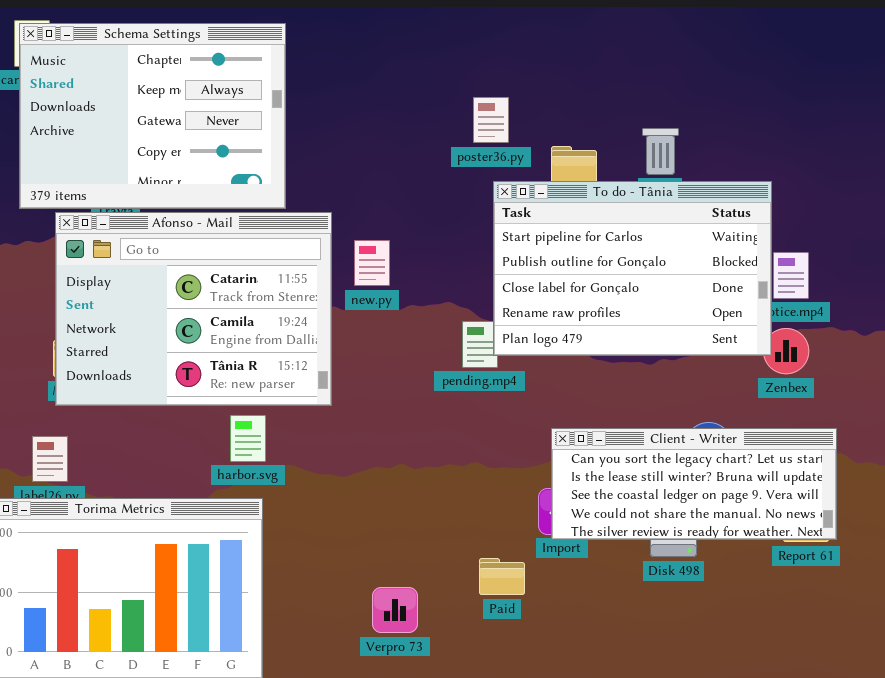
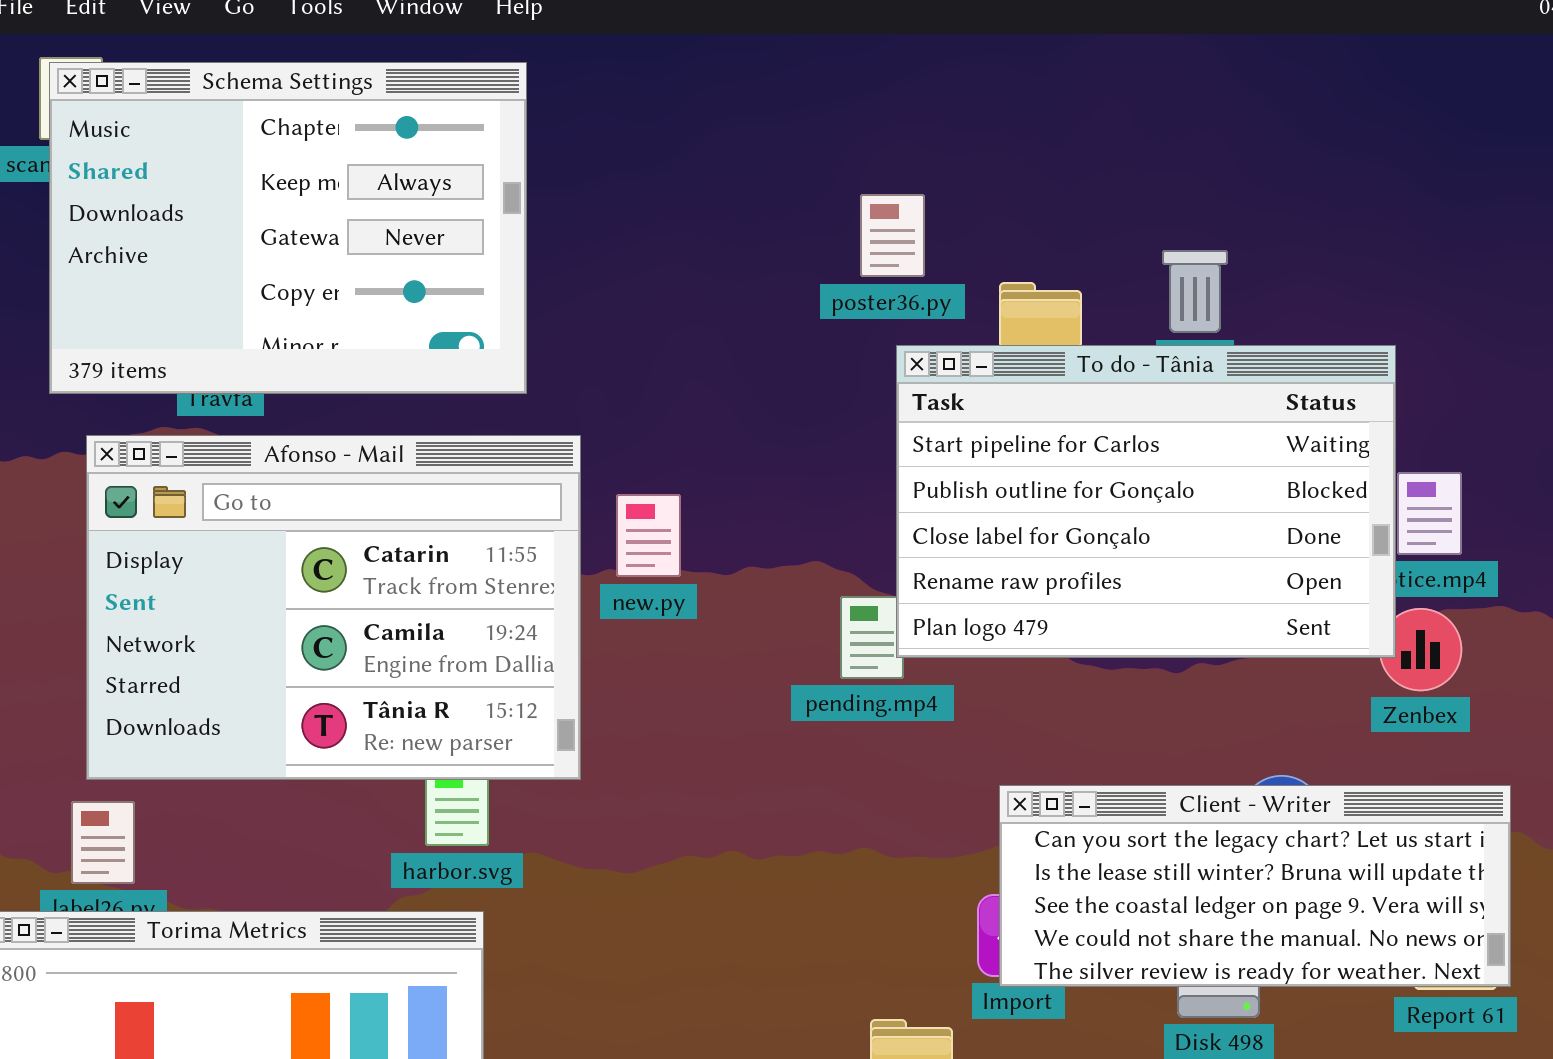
Afonso - Mail: [55,212,332,406] -> [86,435,581,780], moved
new.py: [354,240,390,286] -> [616,494,681,577], moved

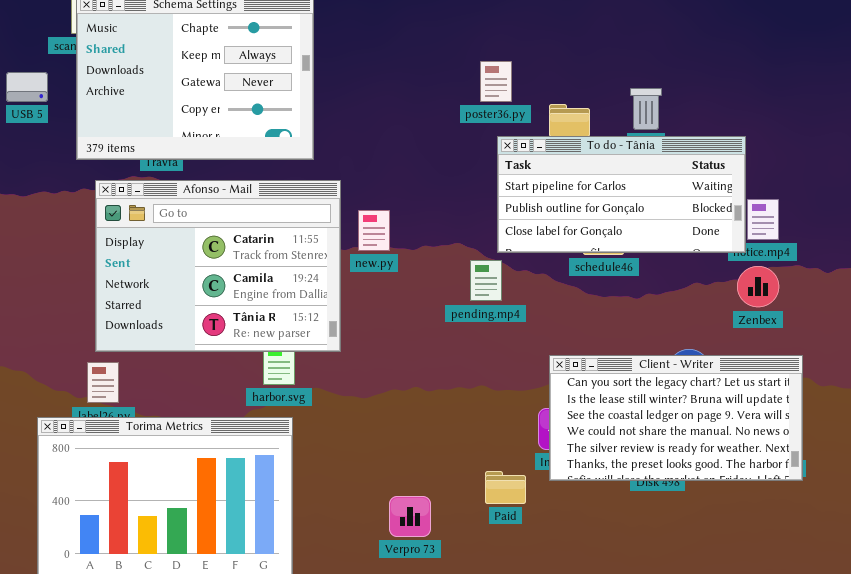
To do - Tânia: [896,345,1396,658] -> [497,136,746,253], resized
Client - Writer: [999,785,1511,987] -> [549,355,803,481], resized

